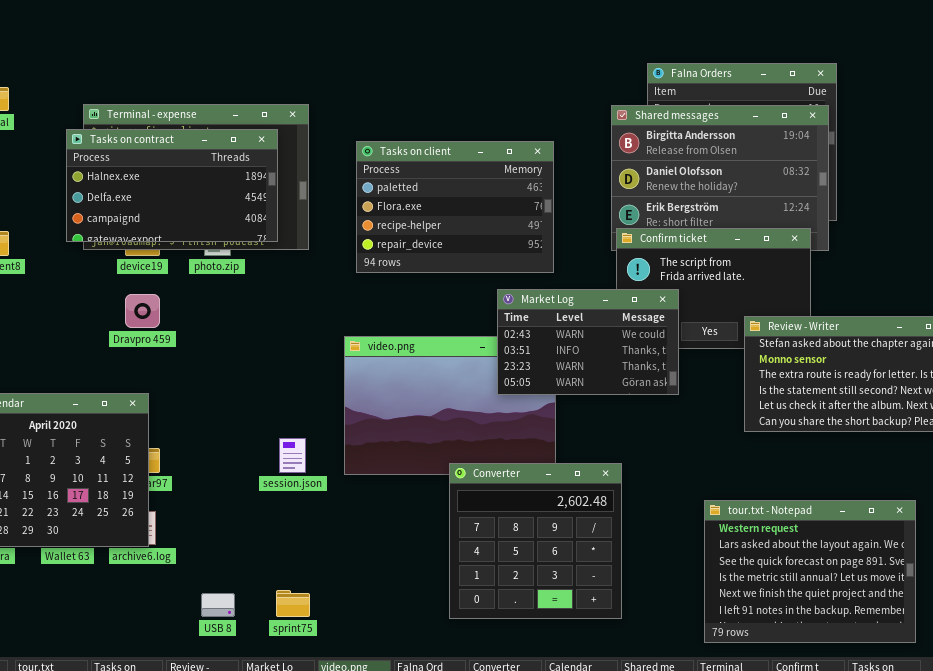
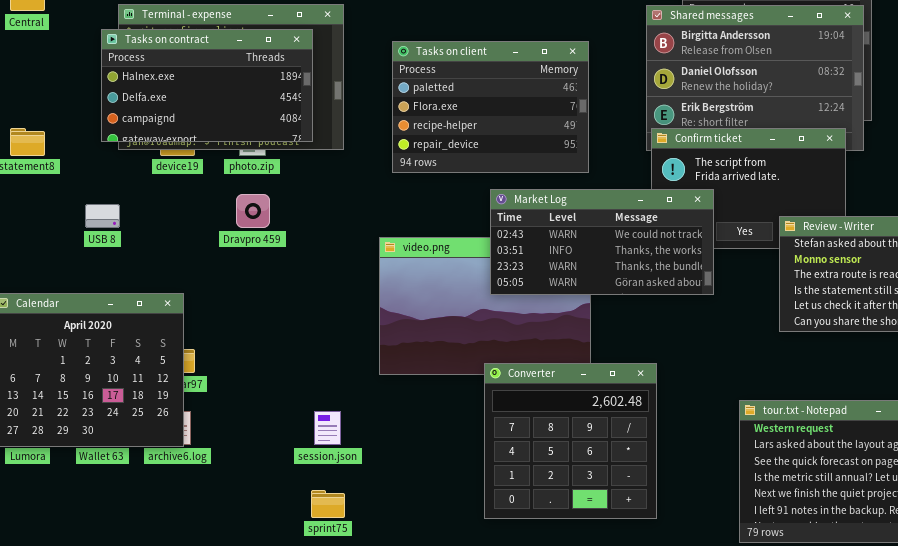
Market Log: [497,289,679,395] -> [490,189,714,295], resized
Dravpro 459: [125,294,160,328] -> [236,194,270,228], moved
session.json: [279,438,306,473] -> [314,411,341,445], moved
USB 8: [201,593,235,617] -> [85,204,120,228], moved

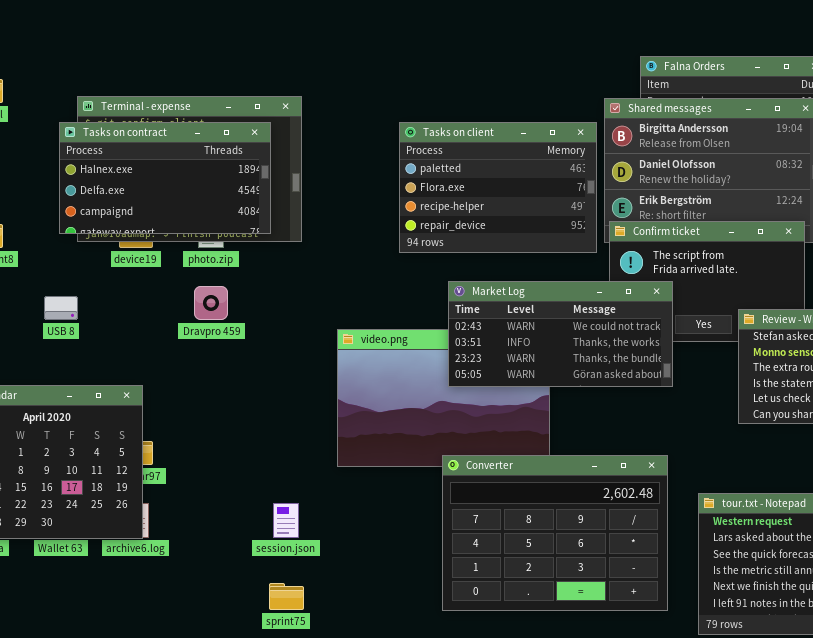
Tasks on client: [392,41,589,173] -> [399,122,597,253], moved
Converter: [484,363,657,519] -> [442,455,668,611], resized

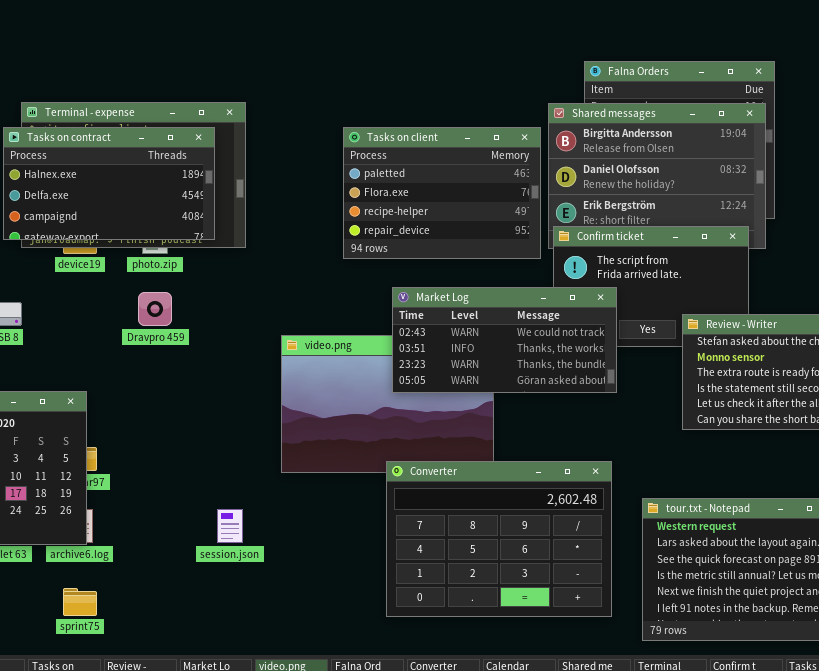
sprint75: [269,583,304,610] -> [63,588,97,616], moved

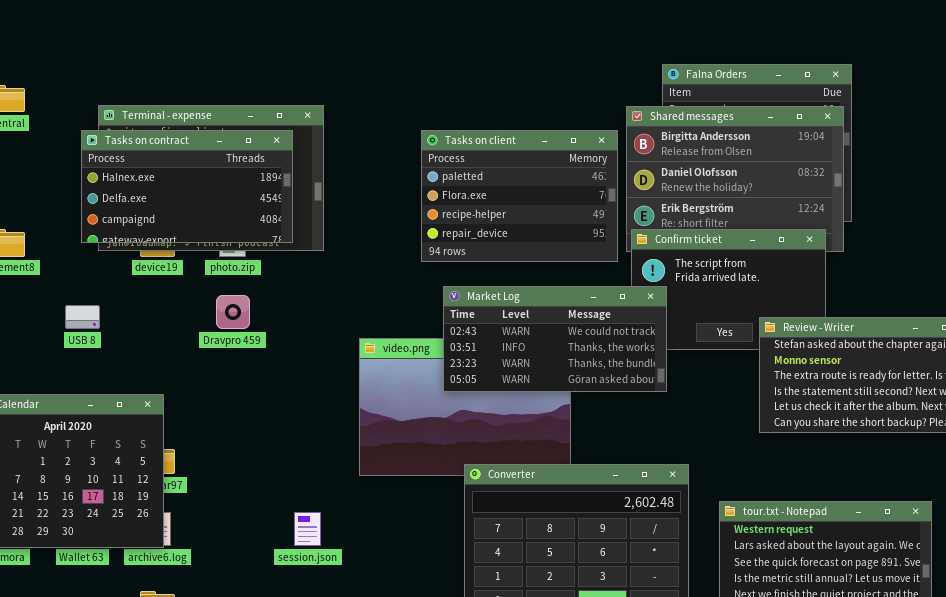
Market Log: [392,287,617,393] -> [443,286,667,392], moved

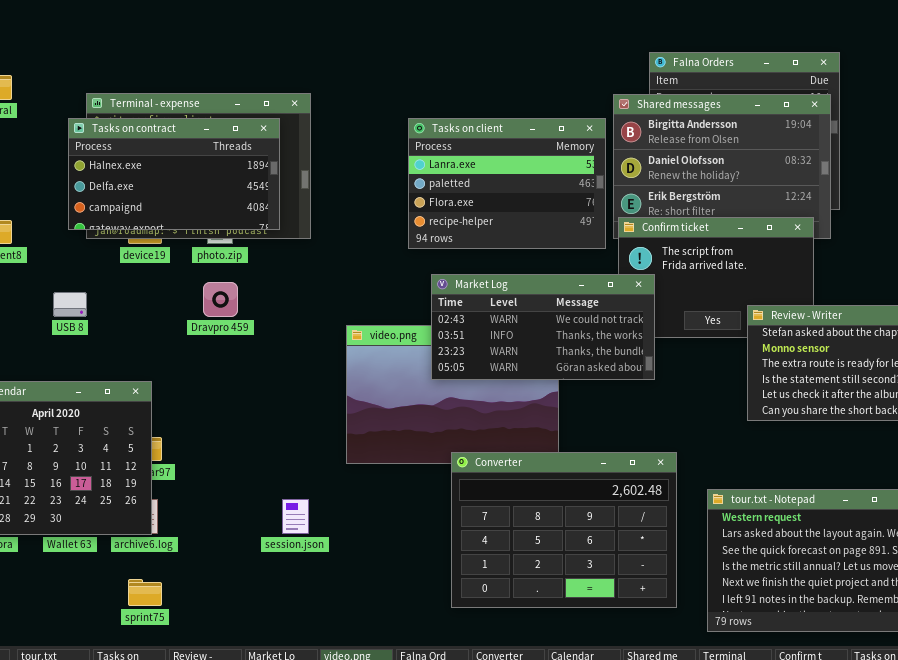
Tasks on client: [421,130,618,262] -> [408,118,606,249], scrolled up 1 row

